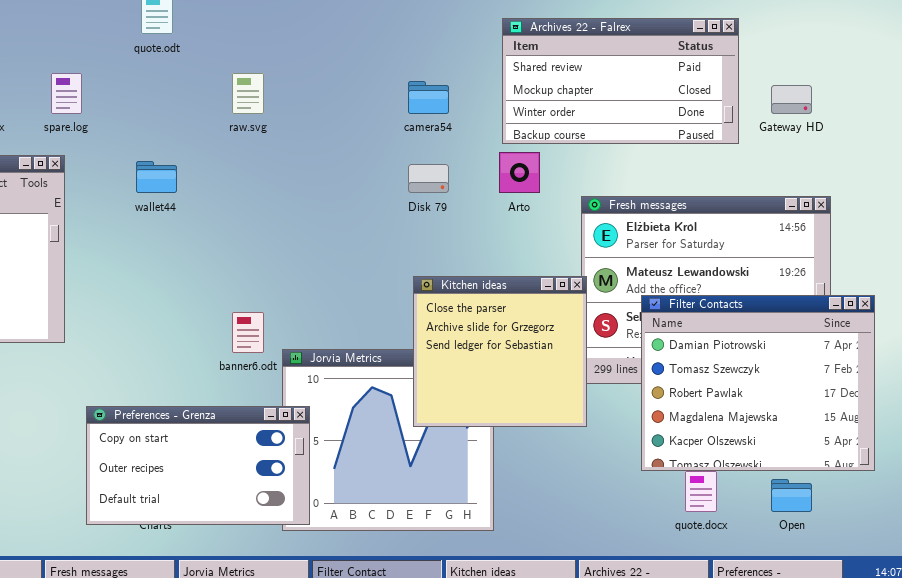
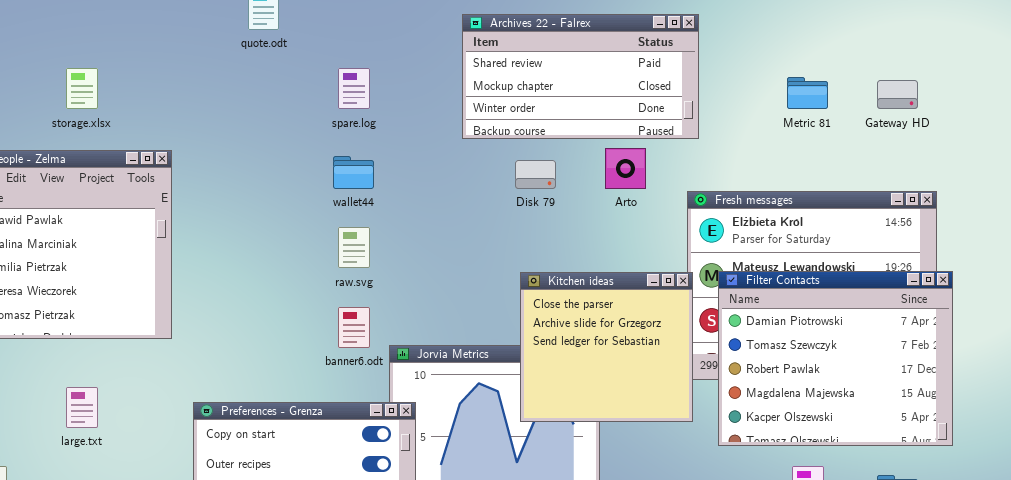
Archives 22 - Falrex: [502,18,739,144] -> [462,14,699,139], moved
spare.log: [51,73,82,114] -> [338,68,370,109], moved
raw.svg: [232,73,264,114] -> [338,227,370,268], moved
wallet44: [136,161,177,193] -> [333,156,374,189], moved
Filter Contacts: [641,295,875,471] -> [718,271,953,446], moved

